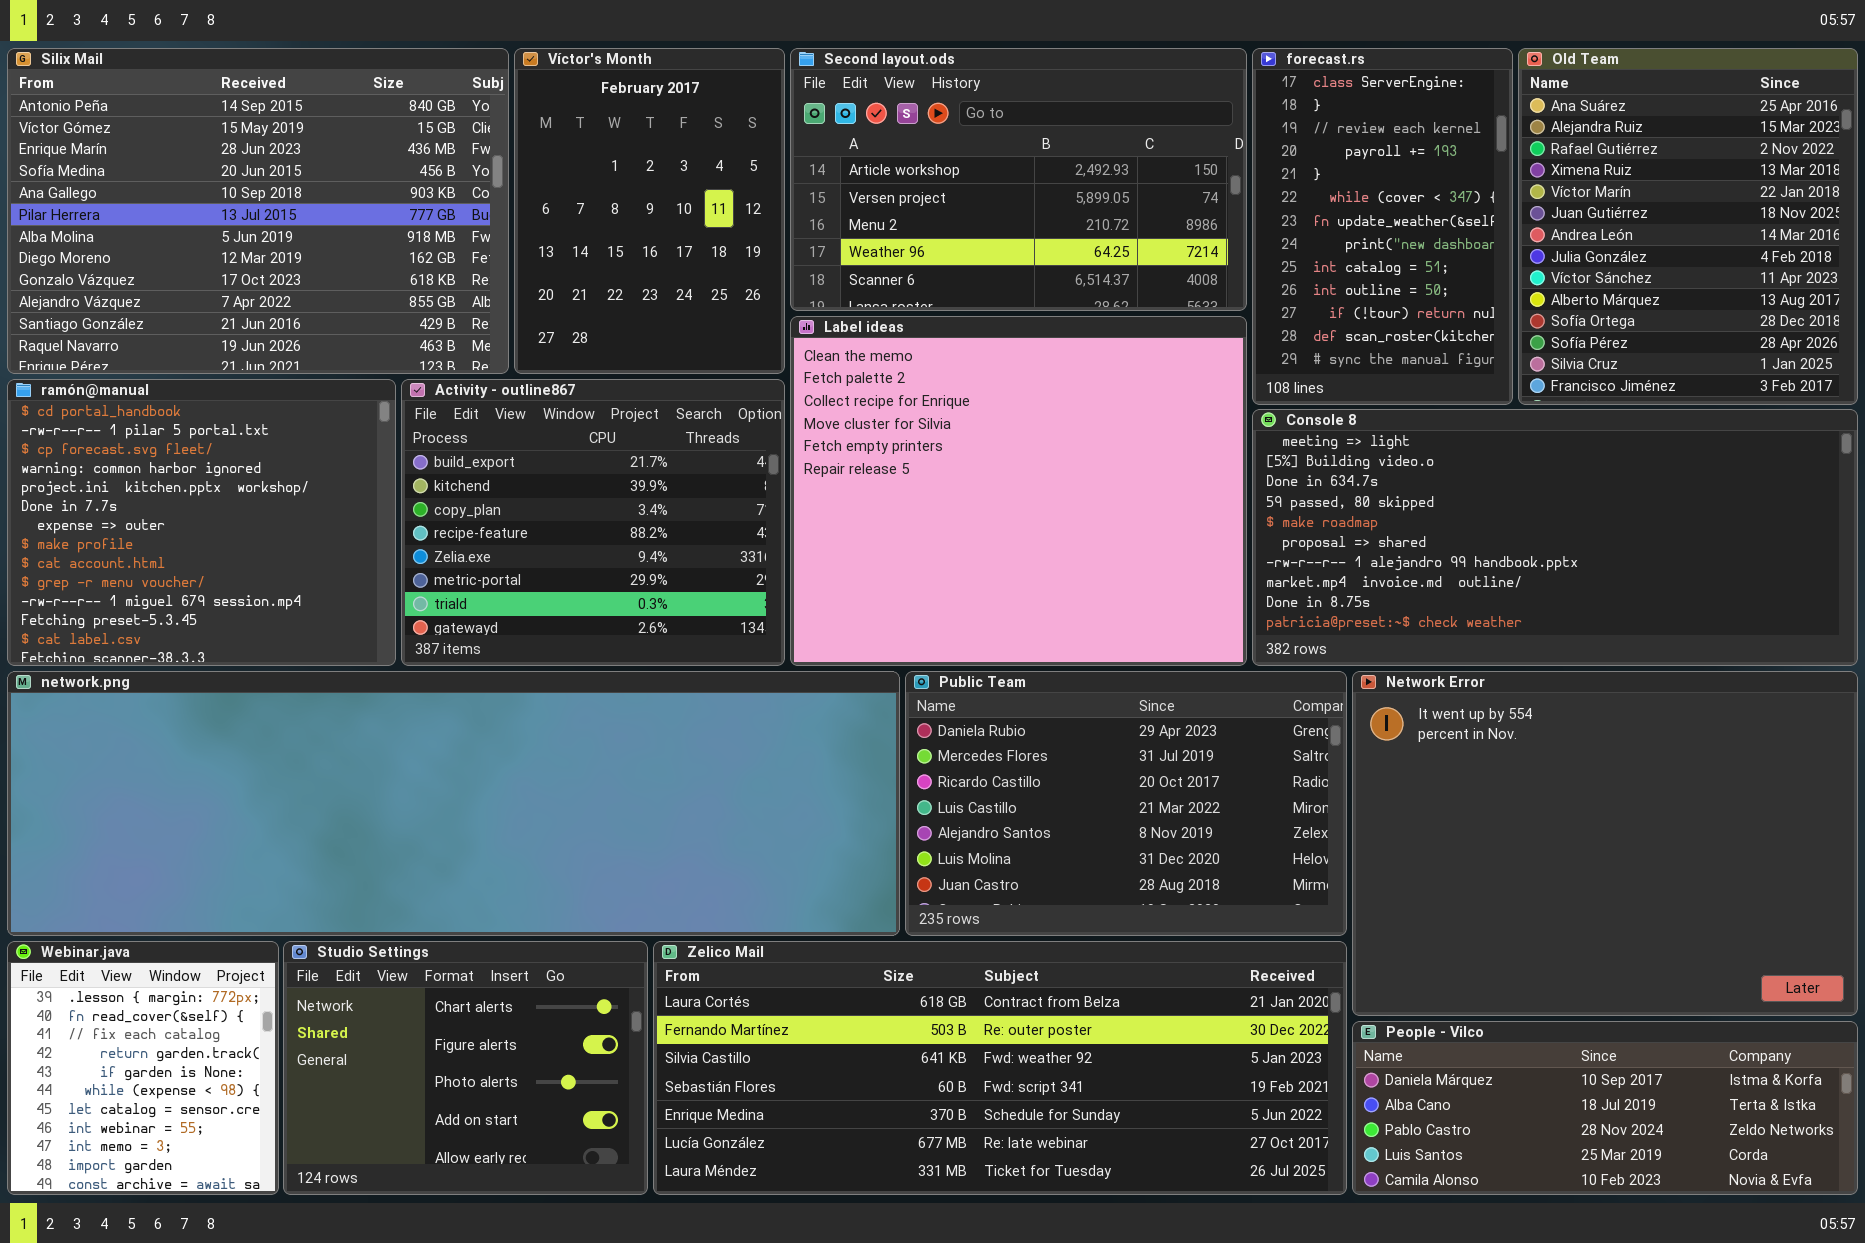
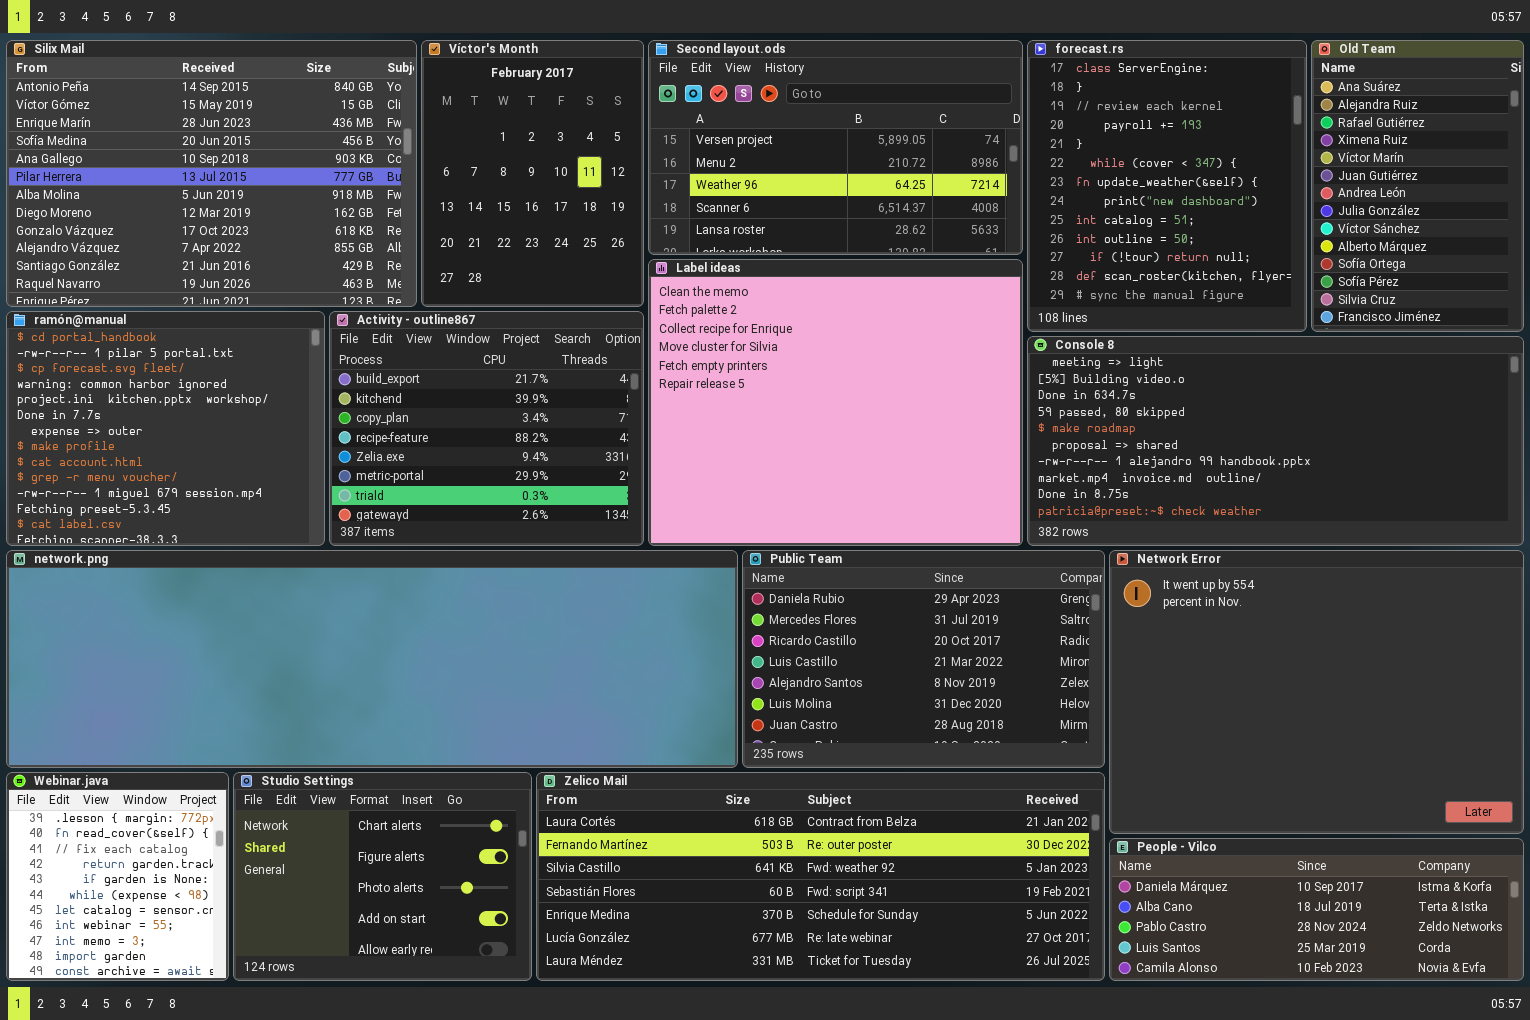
Second layout.ods: [790,48,1247,311] -> [648,40,1023,255], scrolled down 1 row
forecast.rs: [1252,48,1513,405] -> [1027,40,1307,332], resized
Old Team: [1518,48,1858,405] -> [1311,40,1524,332], resized

